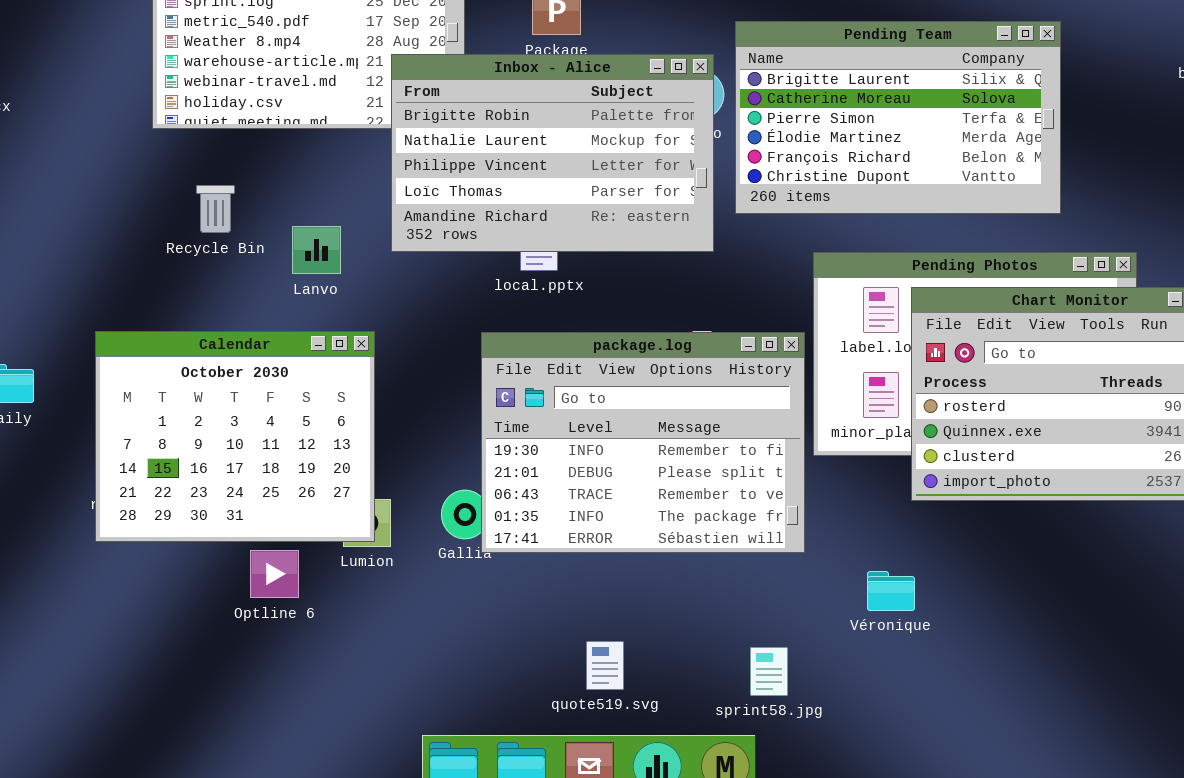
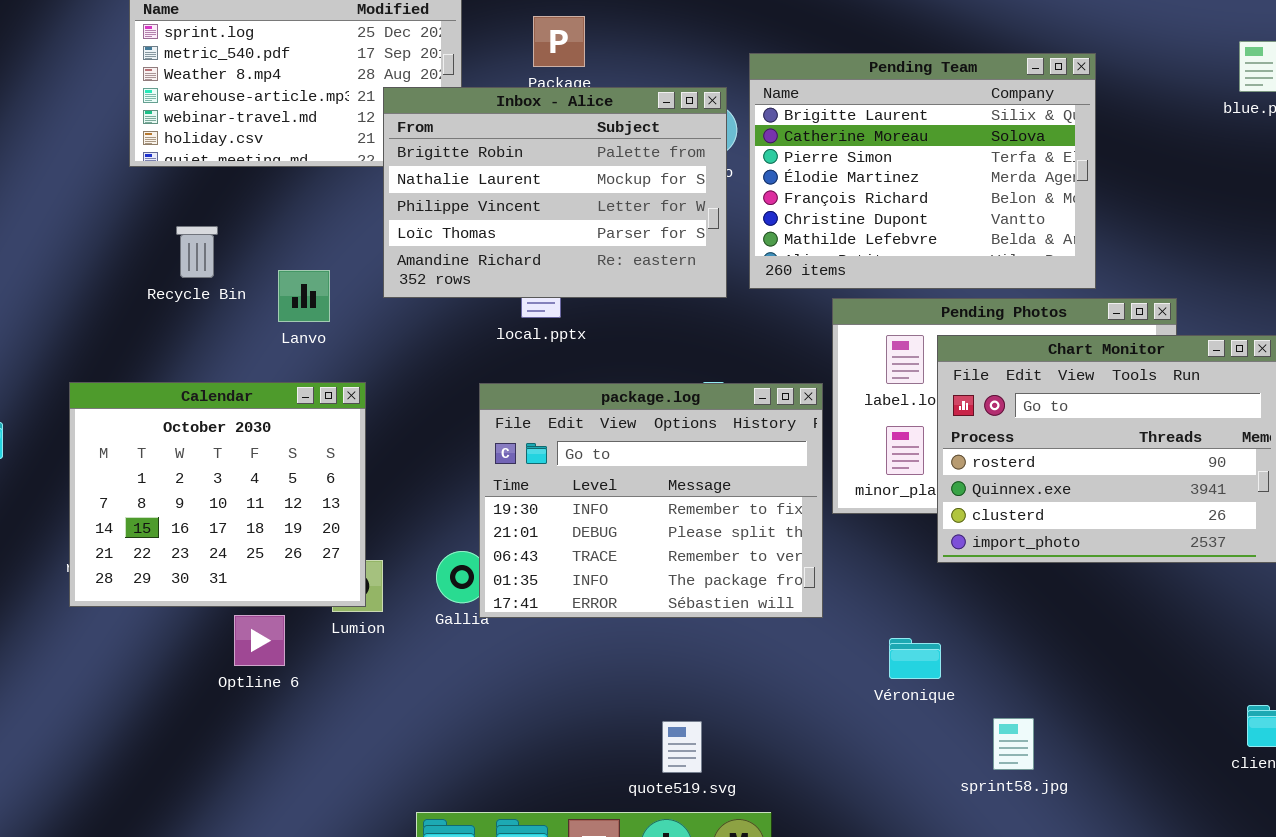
Pending Team: [735,21,1061,214] -> [749,53,1096,289], resized
quote519.svg: [586,641,624,690] -> [662,721,702,773], moved
sprint58.jpg: [750,647,788,696] -> [993,718,1034,770], moved

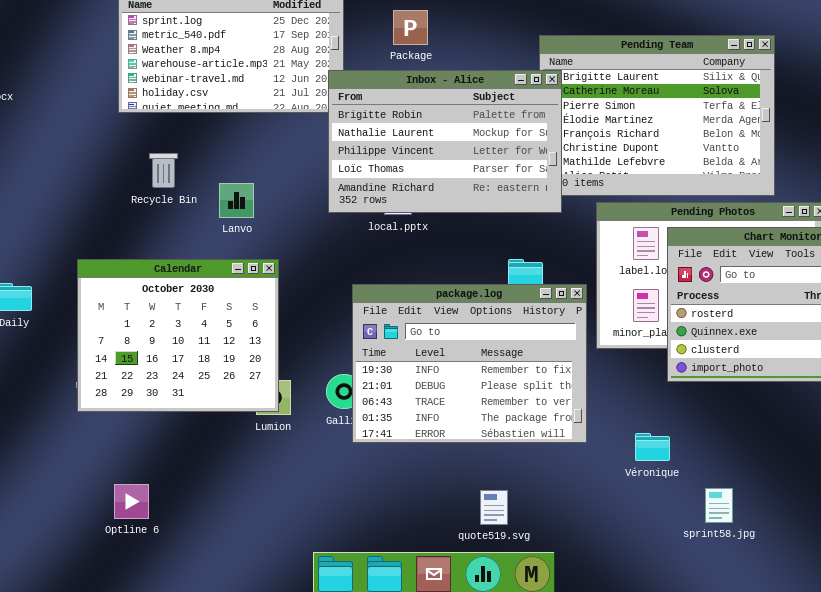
Inbox - Alice: [383,87,727,298] -> [328,70,562,213], moved
package.log: [479,383,823,618] -> [352,284,587,443], moved
Optline 6: [234,615,285,666] -> [114,484,149,519], moved

